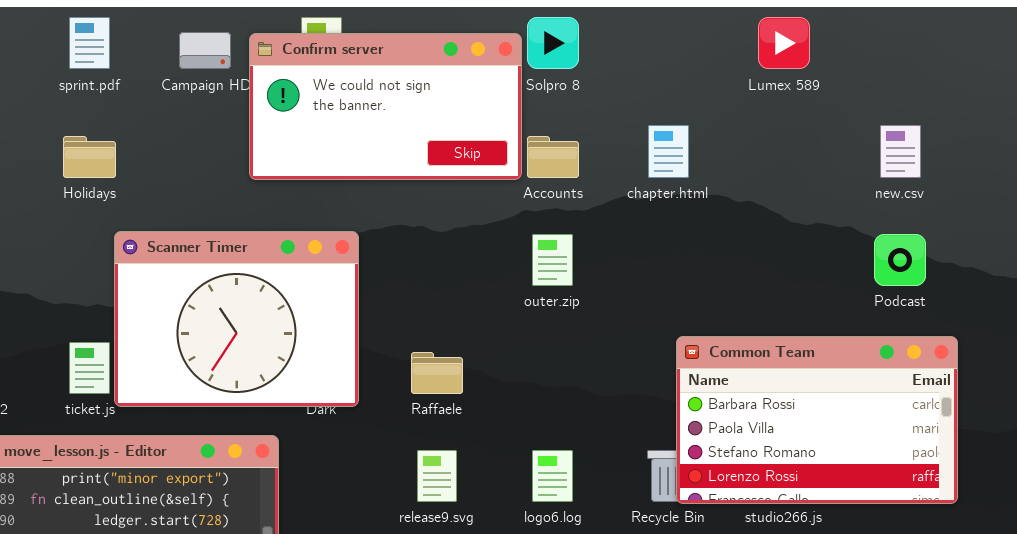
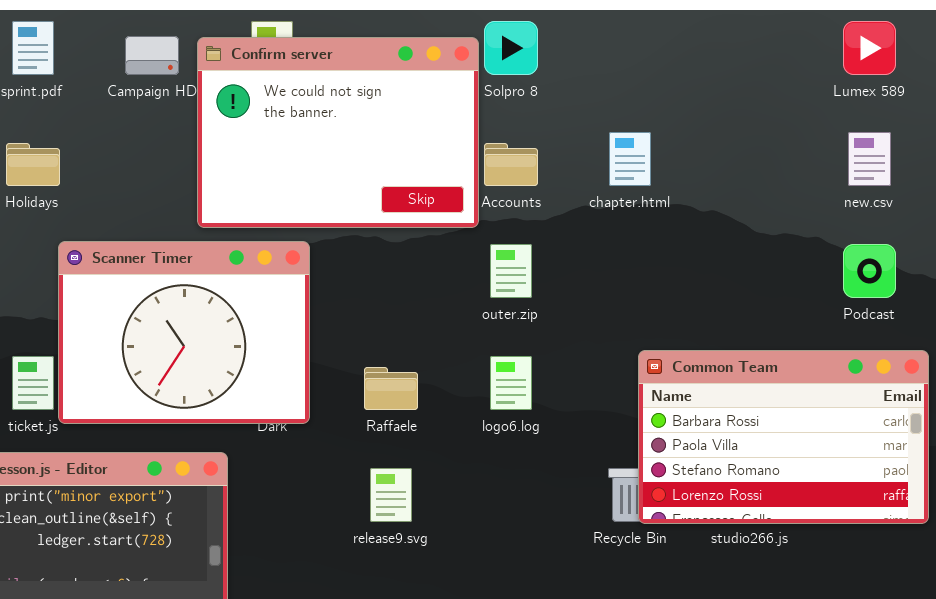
Lumex 589: [758,17,810,69] -> [843,21,896,75], moved
Confirm server: [249,33,522,180] -> [197,37,479,228], resized
logo6.log: [532,450,573,502] -> [490,356,532,410], moved

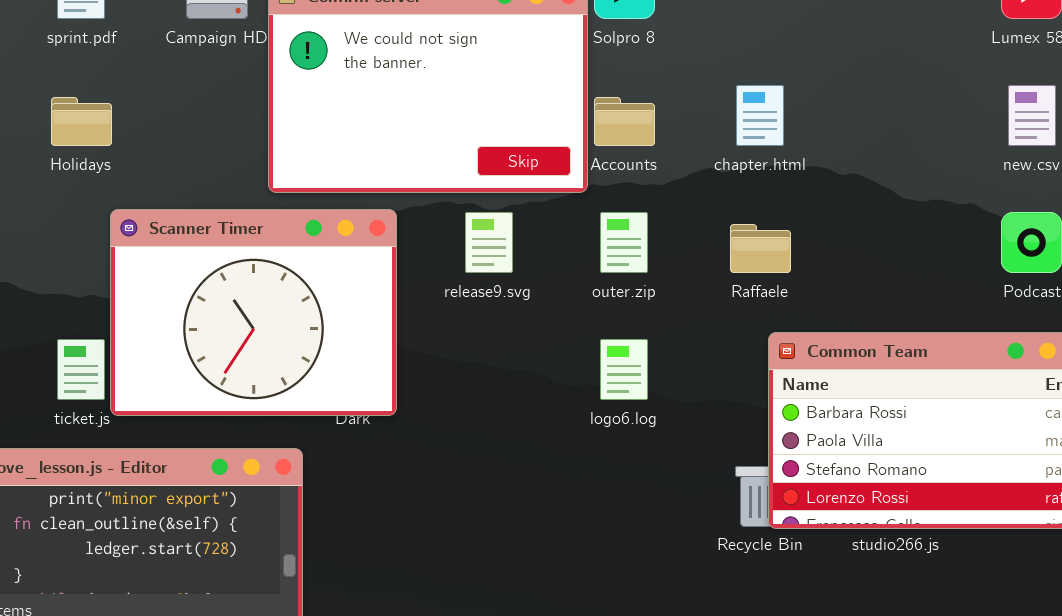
Raffaele: [364,367,418,410] -> [730,224,791,273], moved
release9.svg: [370,468,412,522] -> [465,212,513,273], moved

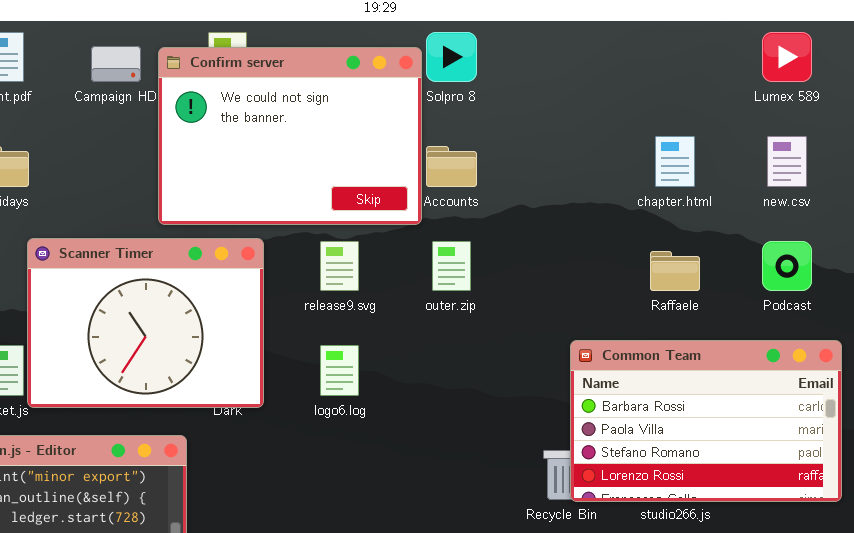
chapter.html: [736,85,784,146] -> [655,136,695,187], moved
Raffaele: [730,224,791,273] -> [650,251,700,291], moved
logo6.log: [600,339,648,400] -> [320,345,359,396], moved

